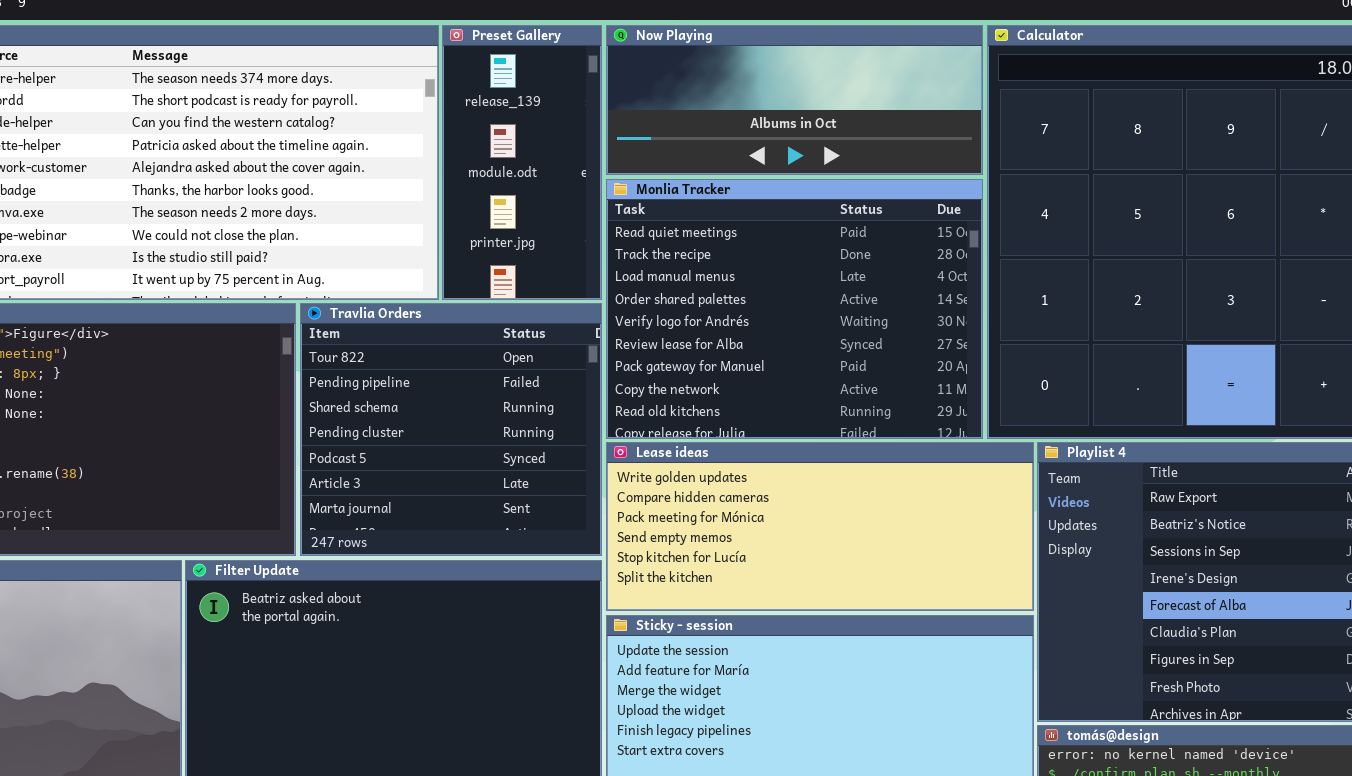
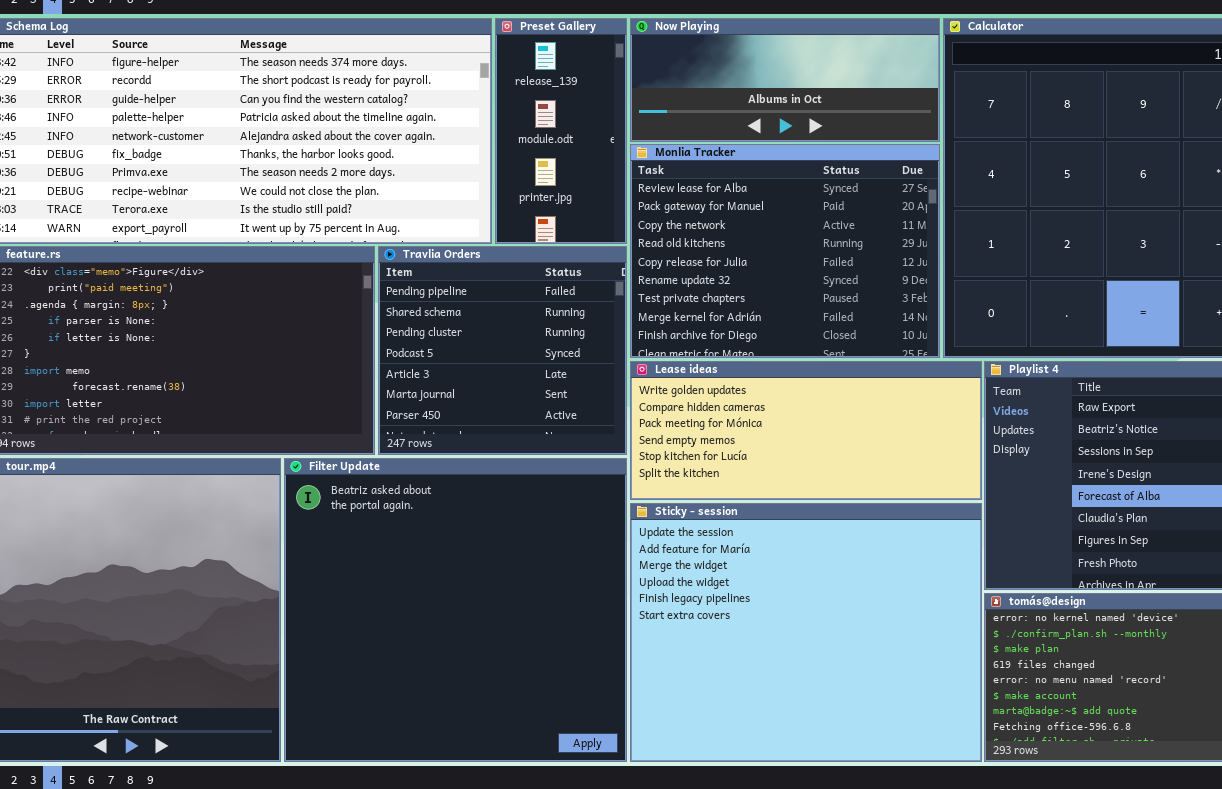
Monlia Tracker: [606,179,983,439] -> [630,144,940,358], scrolled down 5 rows
Travlia Orders: [300,303,602,556] -> [378,246,627,455], scrolled down 1 row

